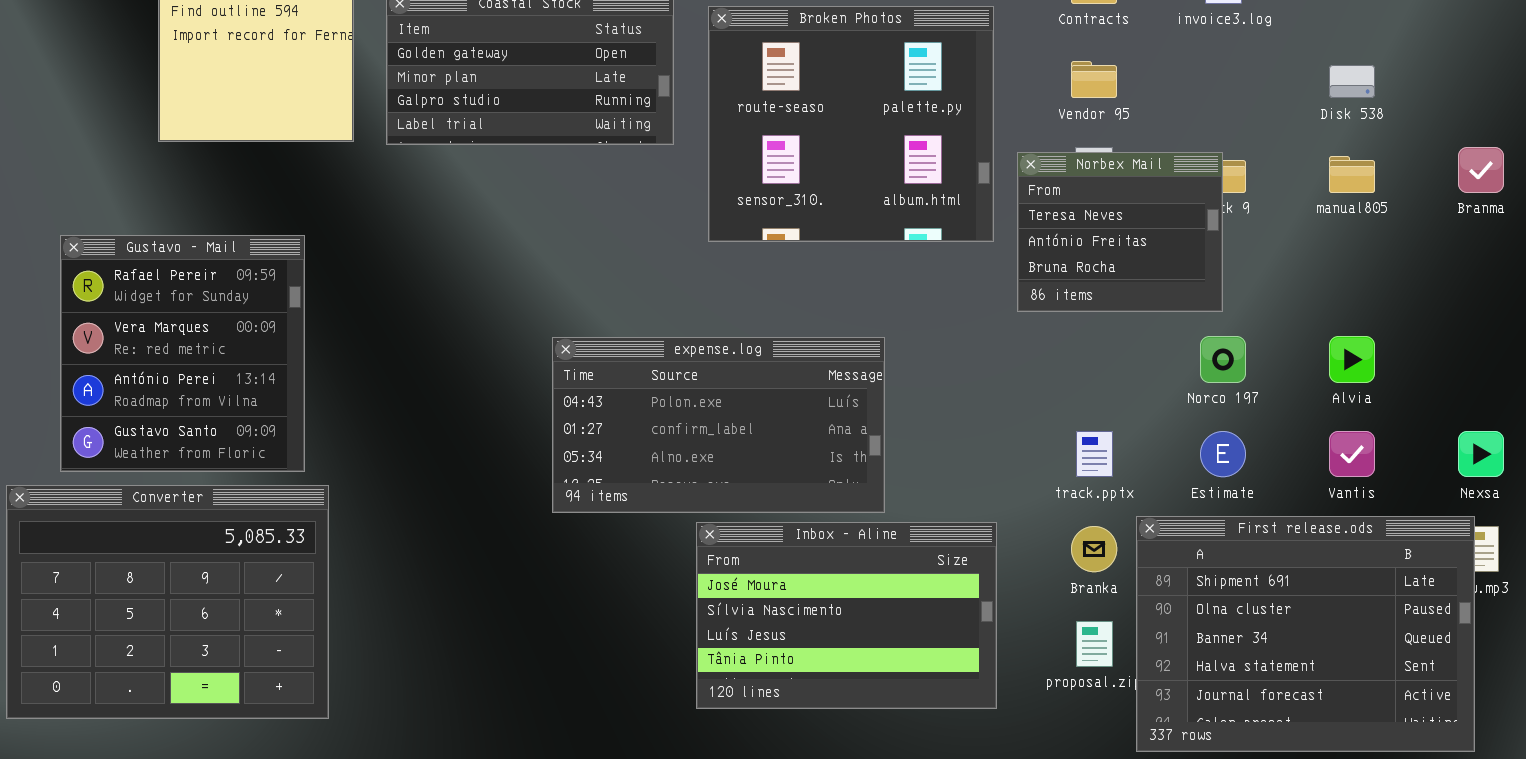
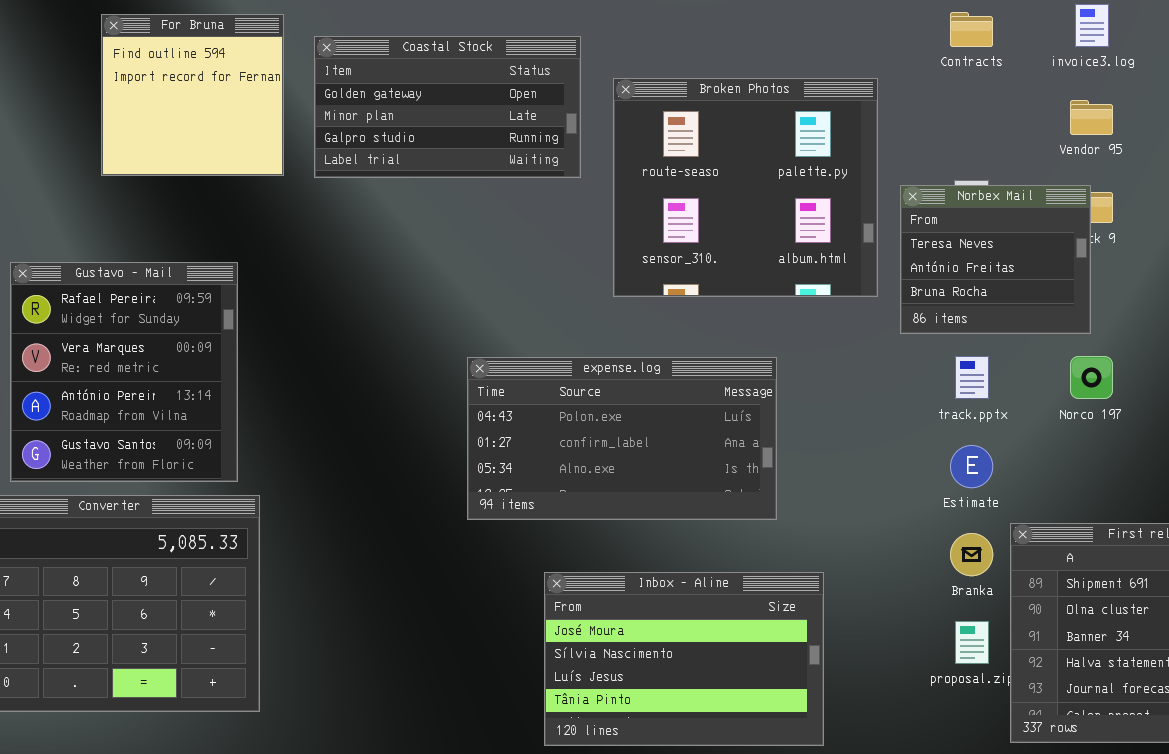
Broken Photos: [708,6,994,242] -> [613,78,878,297], moved
Vendor 95: [1071,61,1117,98] -> [1070,100,1113,135], moved
track.pptx: [1076,431,1113,477] -> [955,356,989,399], moved
Estimate: [1200,431,1246,477] -> [950,445,993,488], moved
Inbox - Aline: [696,522,997,709] -> [544,572,824,746], moved

